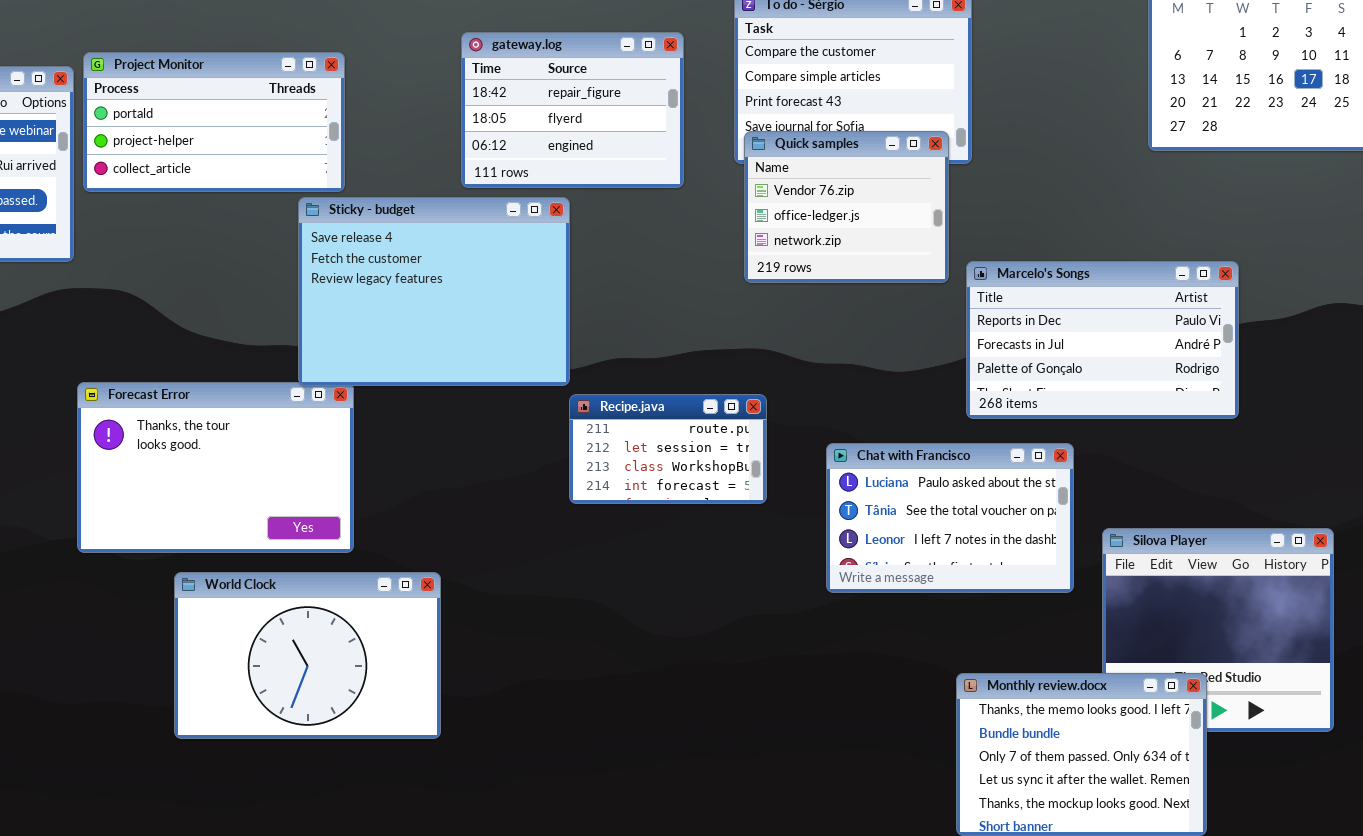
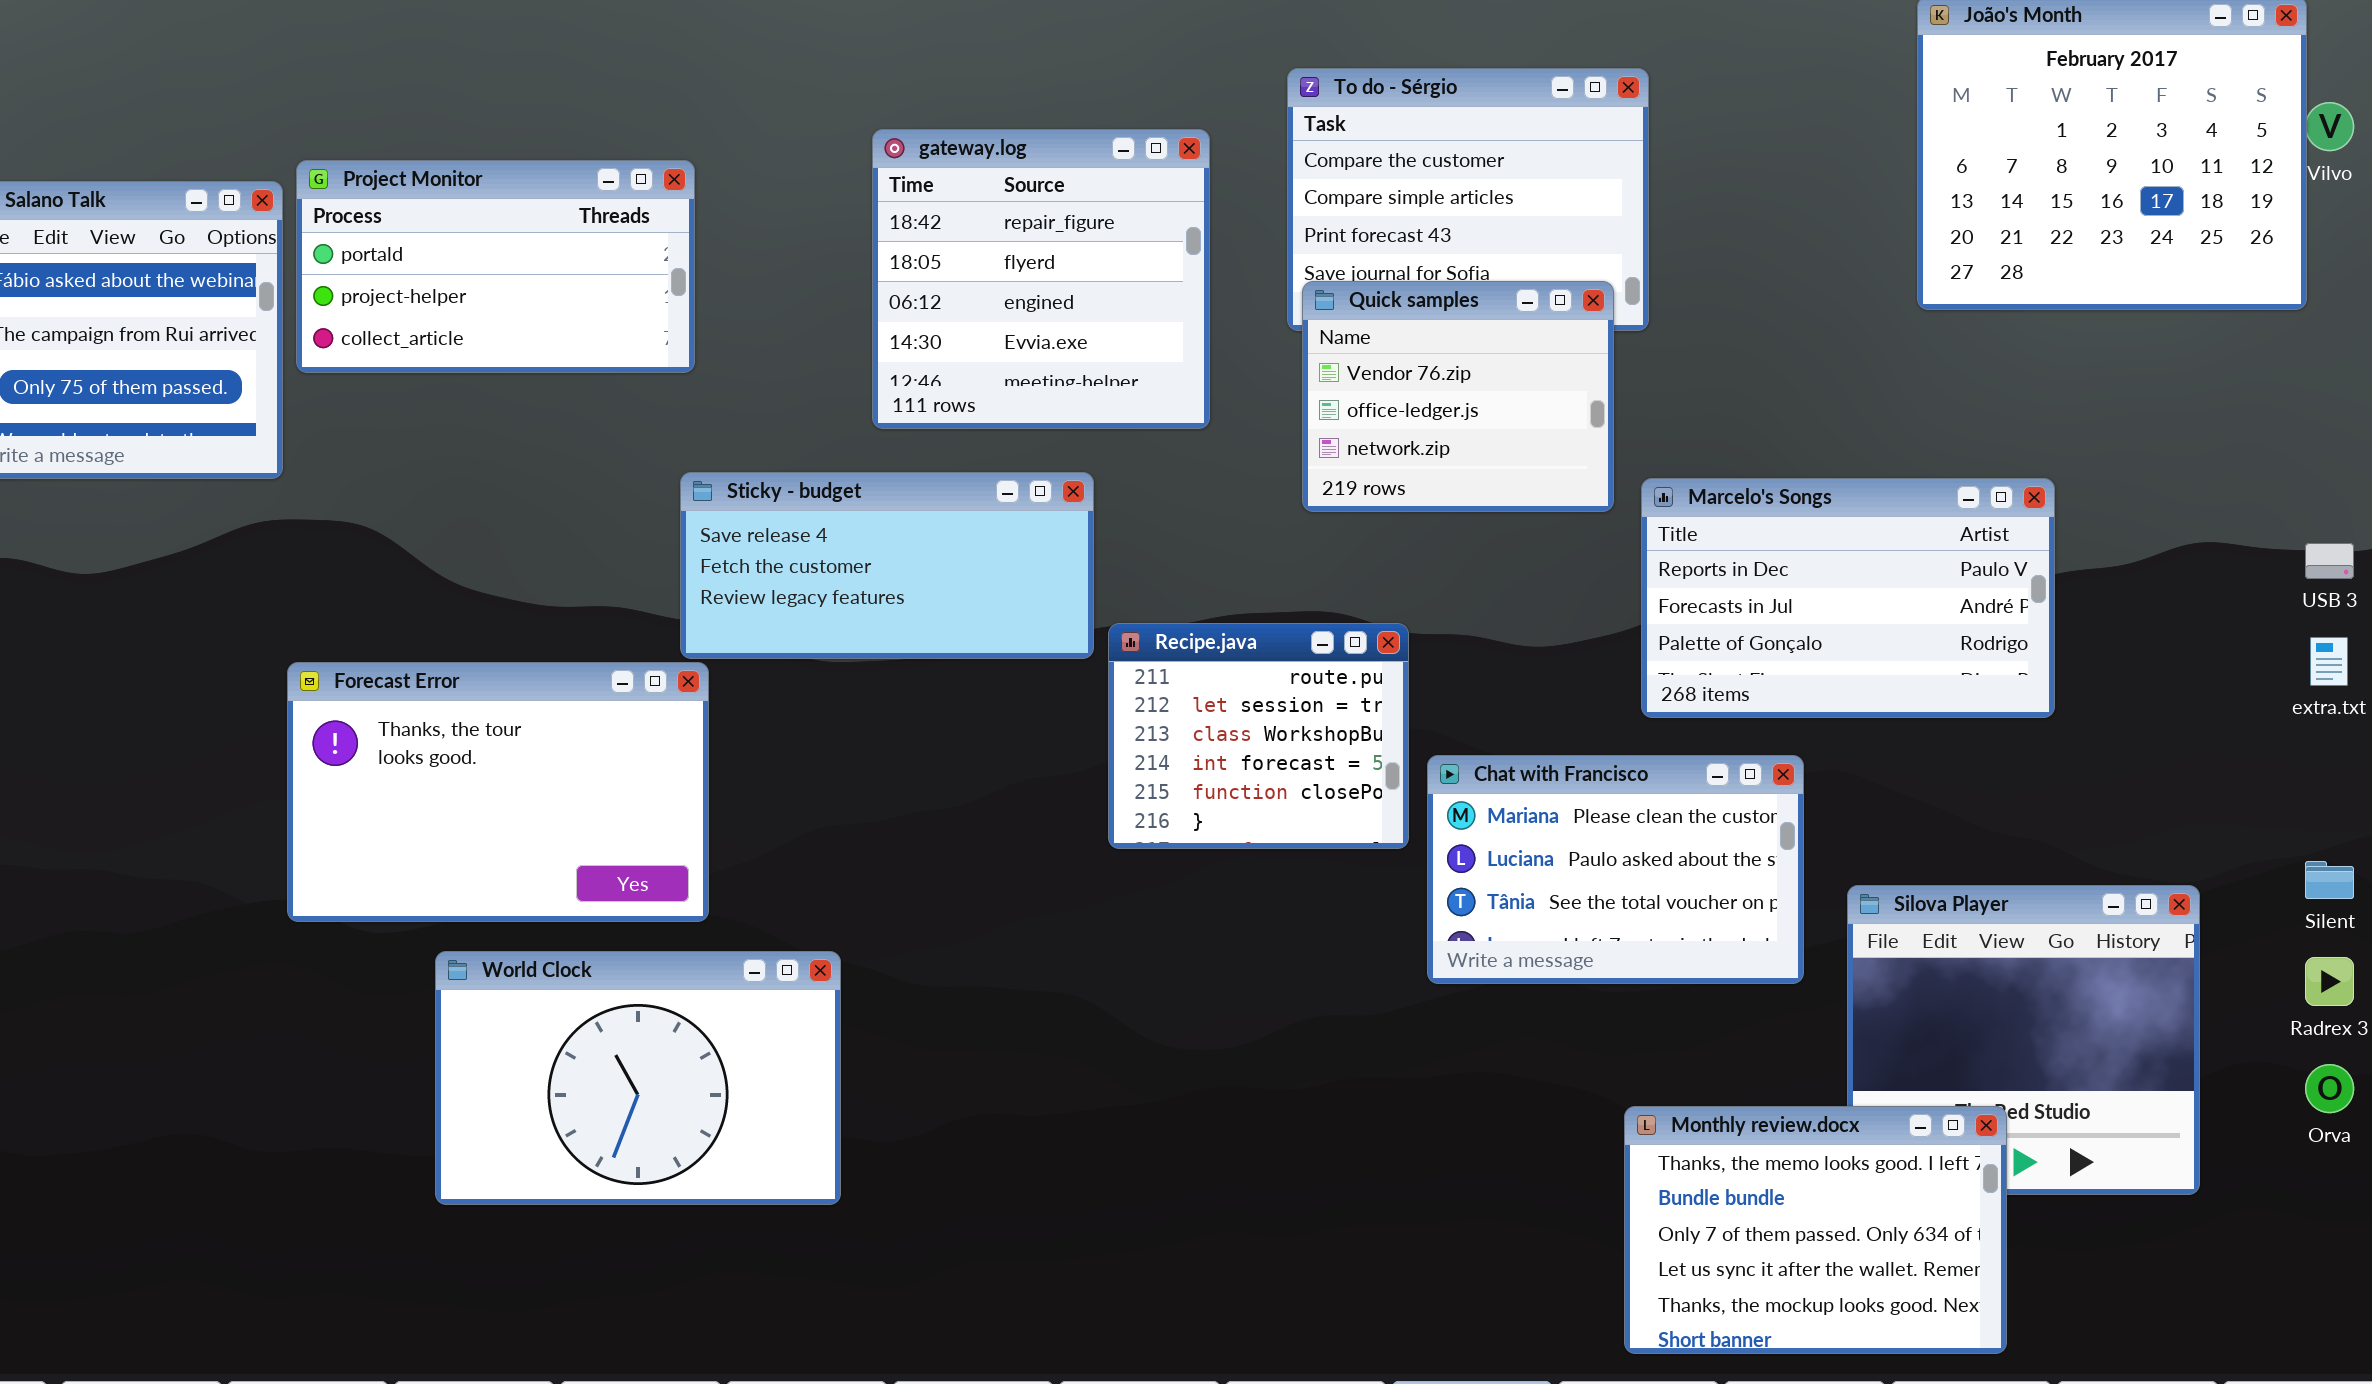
gateway.log: [461,32,684,188] -> [872,129,1210,429], resized
Sticky - budget: [298,197,570,386] -> [680,472,1094,659], moved, resized
Recipe.java: [569,394,767,504] -> [1108,623,1409,849], moved, resized
Chat with Francisco: [826,443,1074,593] -> [1427,755,1804,984], scrolled up 1 row

